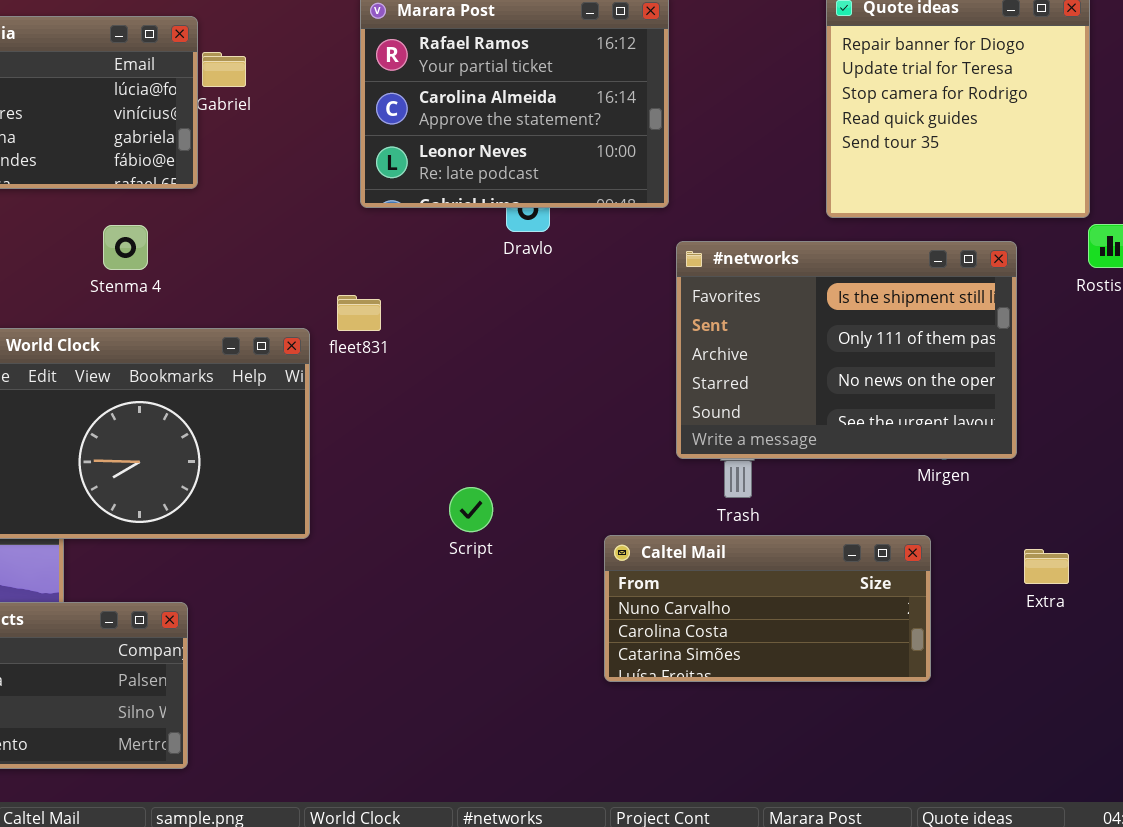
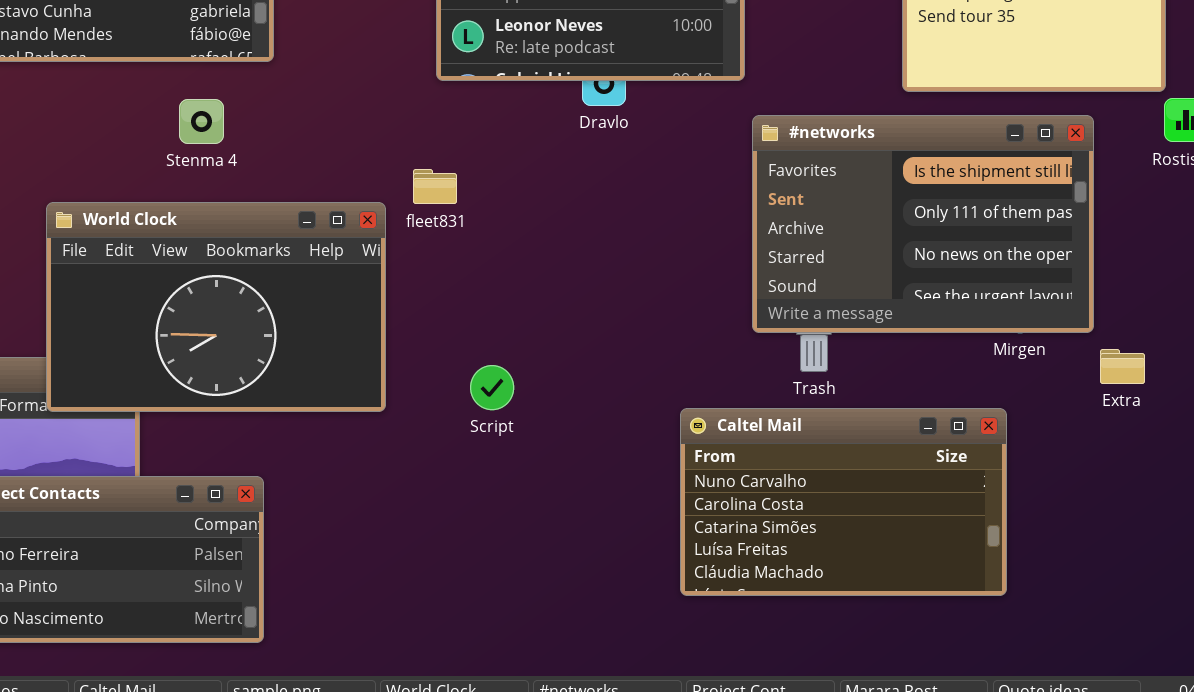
Script: [449,487,493,532] -> [470,365,514,410], moved
Caltel Mail: [604,535,931,682] -> [680,408,1007,596], resized
Extra: [1024,549,1069,584] -> [1100,349,1145,384], moved

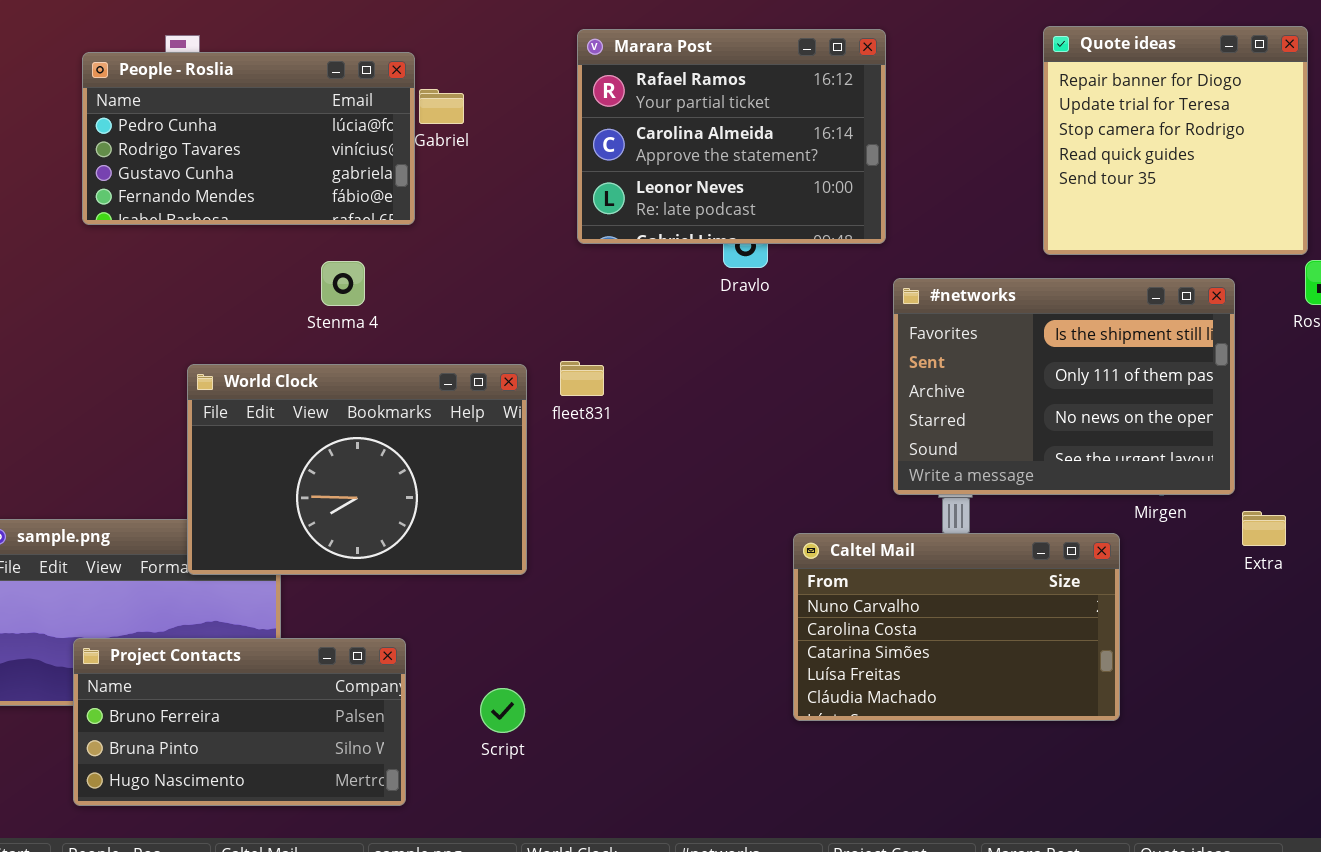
fleet831: [413,169,457,204] -> [560,361,604,396], moved
Script: [470,365,514,410] -> [480,688,525,733], moved
Caltel Mail: [680,408,1007,596] -> [793,533,1120,721], moved

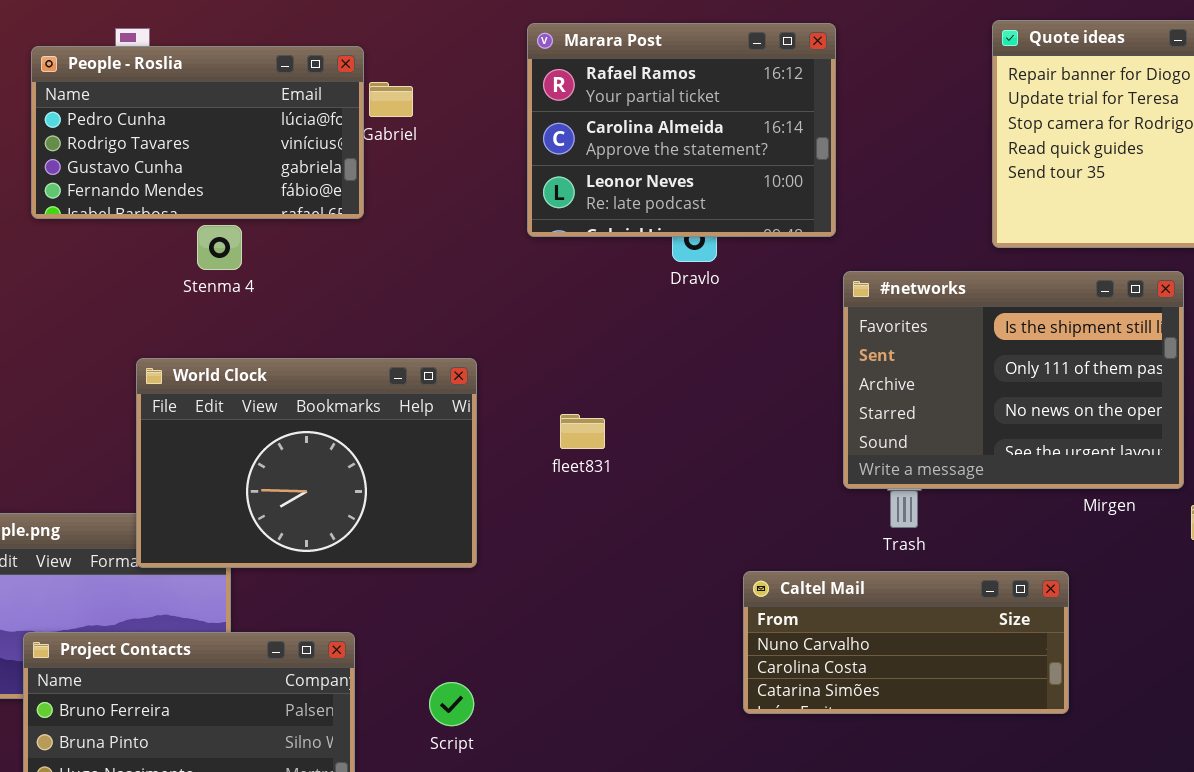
Stenma 4: [321,261,365,306] -> [197,225,242,270], moved
fleet831: [560,361,604,396] -> [560,414,605,449], moved
Caltel Mail: [793,533,1120,721] -> [743,571,1069,714], resized

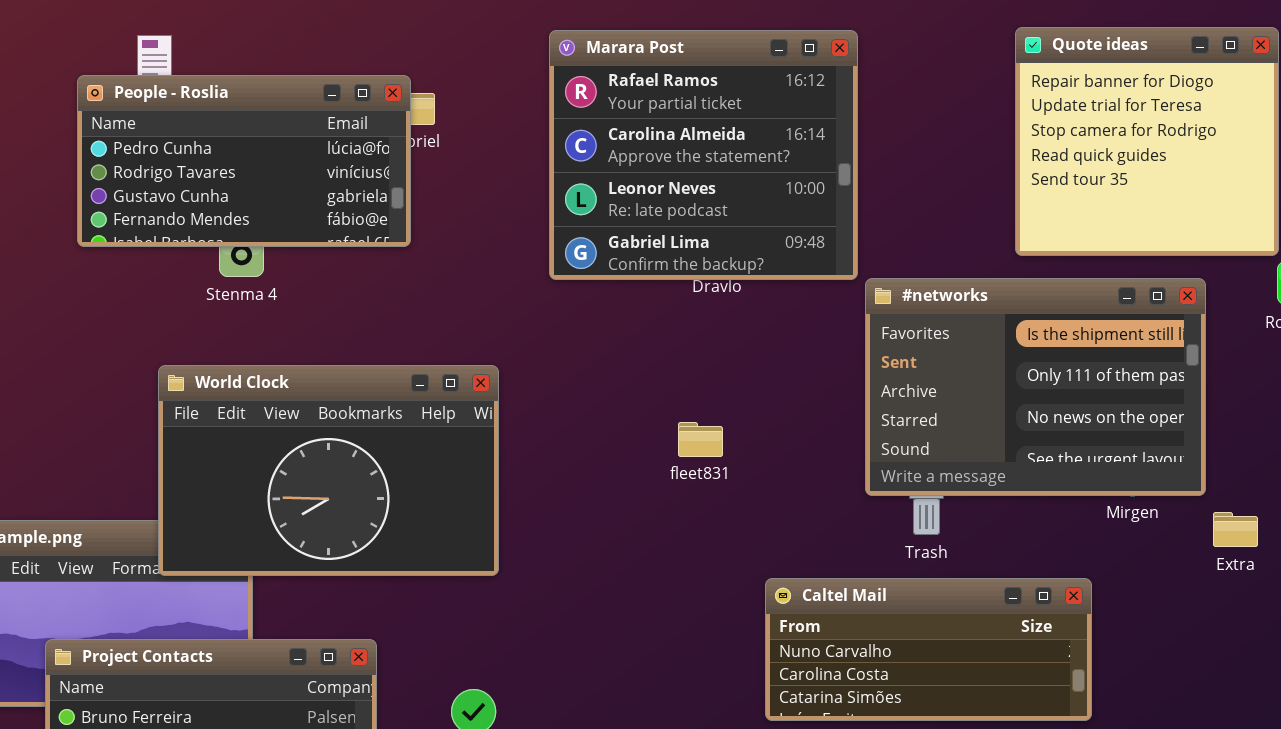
Marara Post: [527,23,836,237] -> [549,30,858,280], resized
People - Roslia: [31,46,364,219] -> [77,75,411,247], moved
fleet831: [560,414,605,449] -> [678,422,723,457], moved

